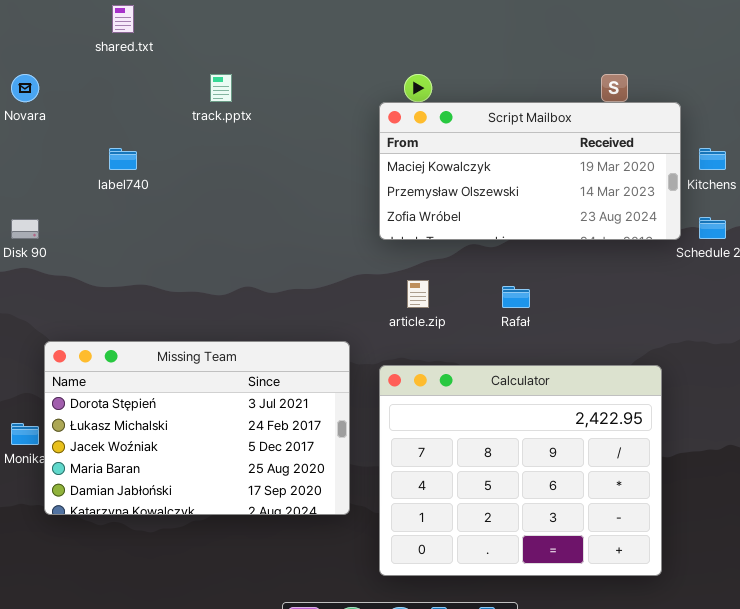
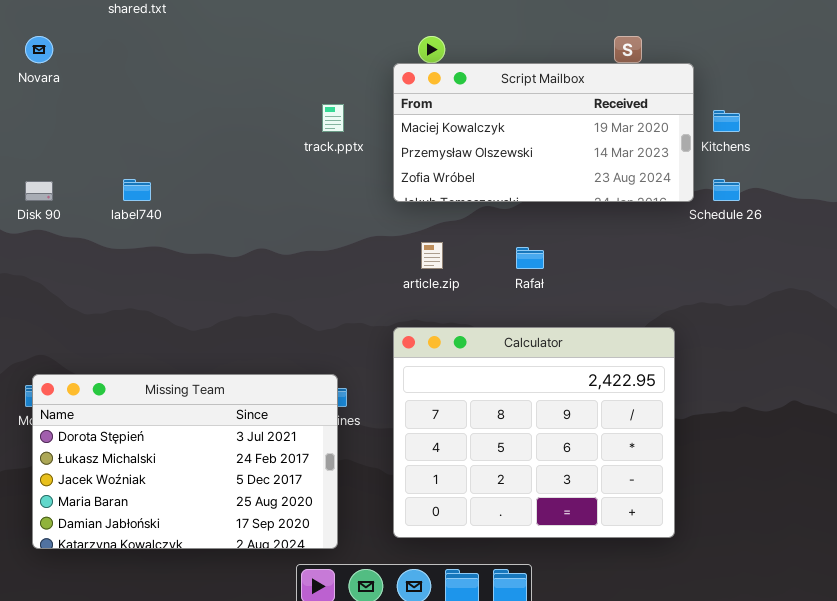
track.pptx: [210,74,232,102] -> [322,104,344,132], moved
label740: [109,148,137,170] -> [123,179,151,201], moved
Missing Team: [44,341,350,515] -> [32,374,338,549], moved

